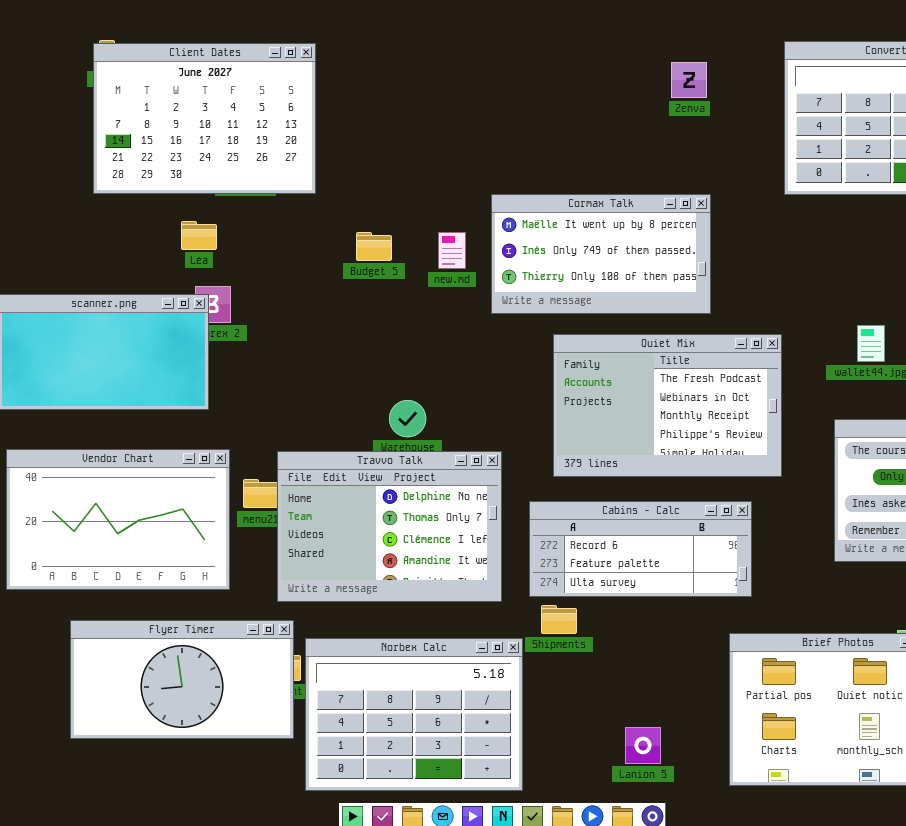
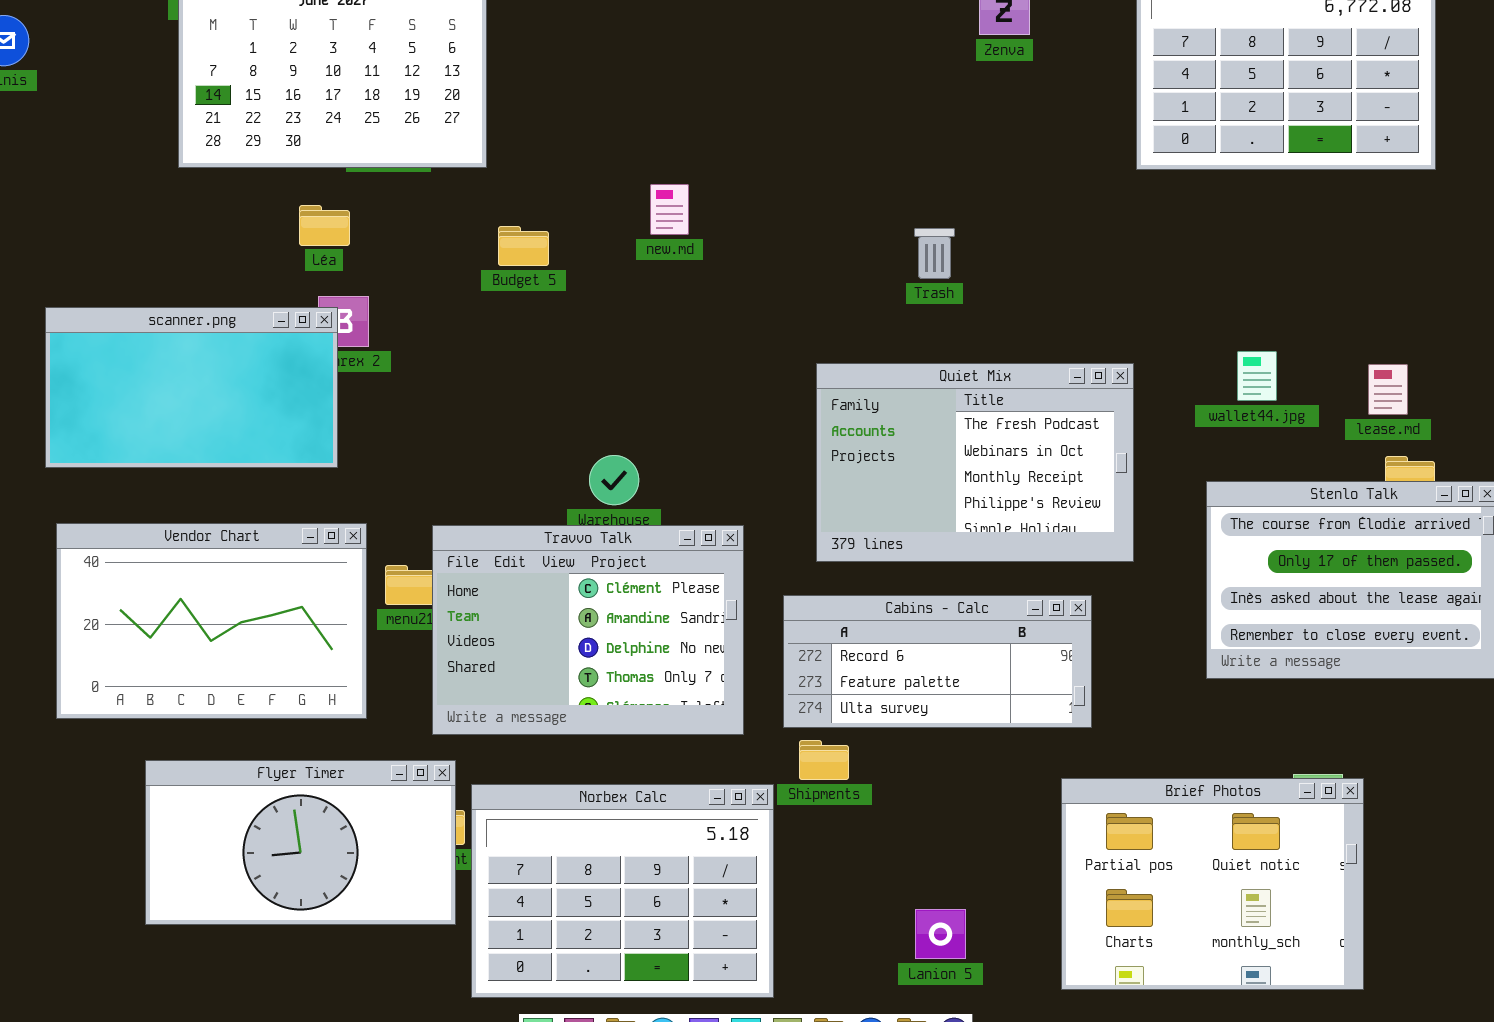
Cormax Talk: [491,194,711,314] -> none, closed
Budget 5: [356,232,392,261] -> [498,226,549,266], moved
new.md: [438,232,466,269] -> [650,184,689,235], moved
Travvo Talk: [277,451,502,602] -> [432,525,744,735], scrolled up 2 rows

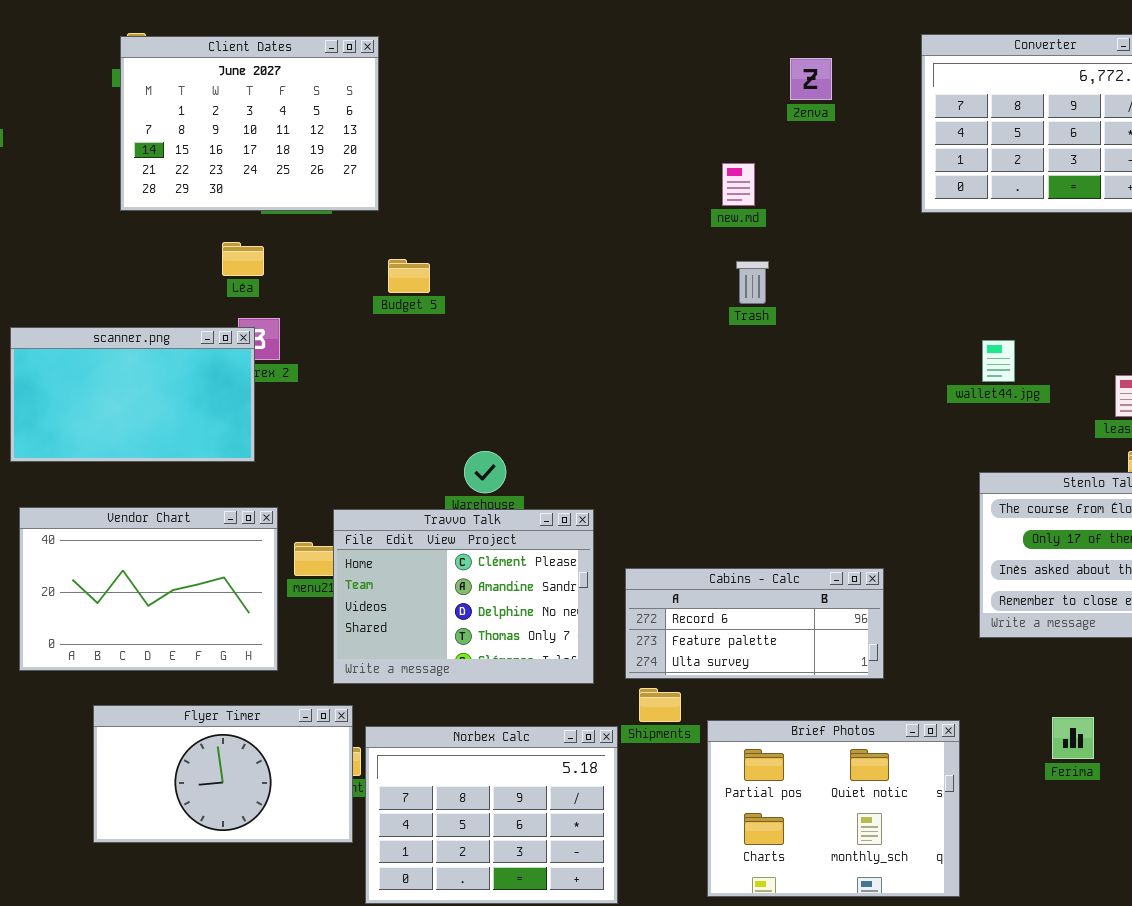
new.md: [650,184,689,235] -> [722,163,755,206], moved
wallet44.jpg: [1237,351,1277,401] -> [982,340,1015,382], moved
Quiet Mix: [816,363,1134,562] -> none, closed
Brief Photos: [1061,778,1364,990] -> [707,720,960,897], moved

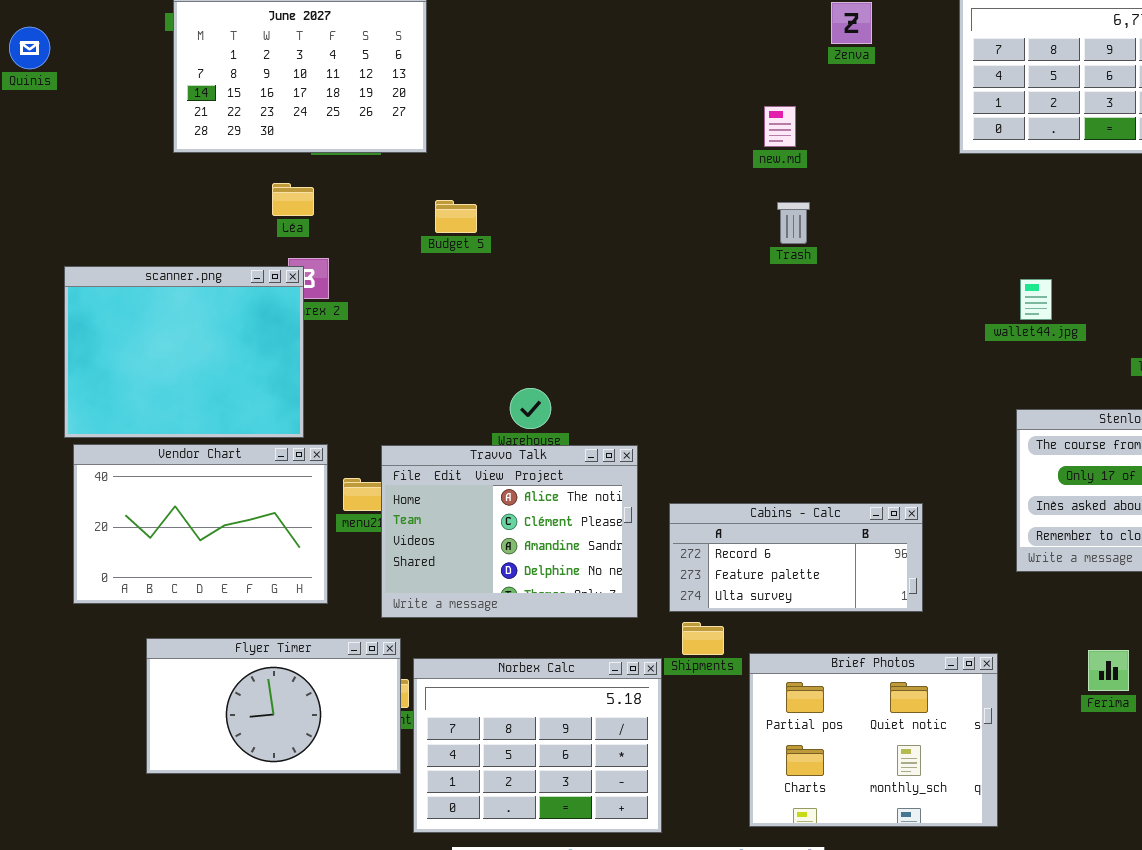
scanner.png: [10,327,255,462] -> [64,266,304,438], resized
Travvo Talk: [333,509,594,684] -> [381,445,638,618], scrolled up 1 row

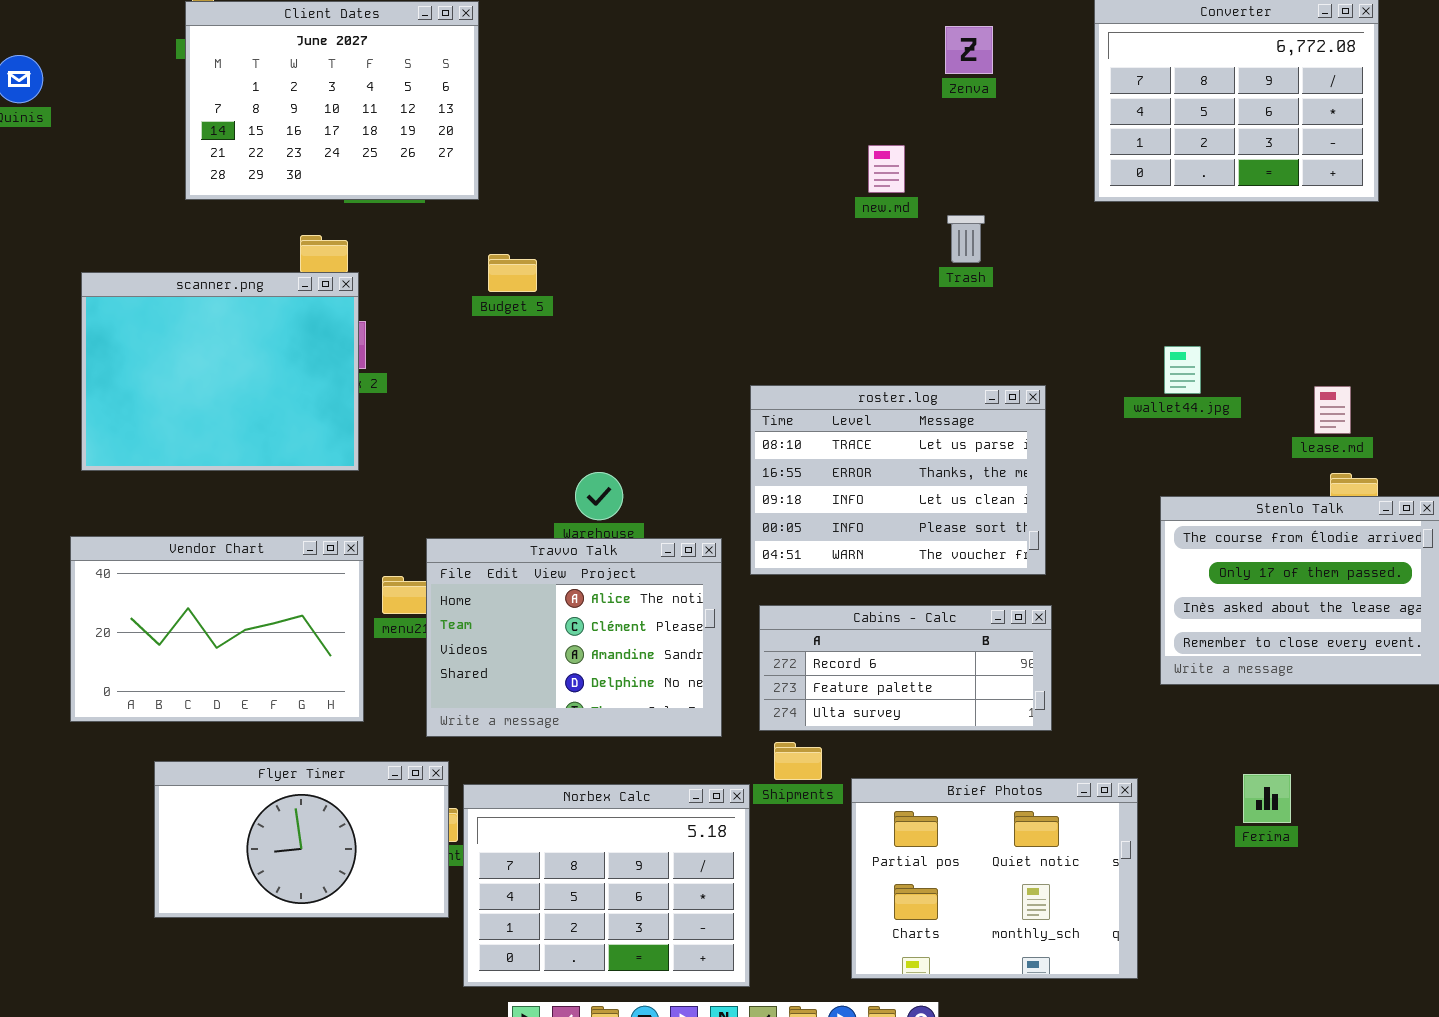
Trash: [777,202,810,244] -> [947,215,985,263], moved
scanner.png: [64,266,304,438] -> [81,272,359,471], moved
roster.log: none -> [750,385,1046,575], opened

